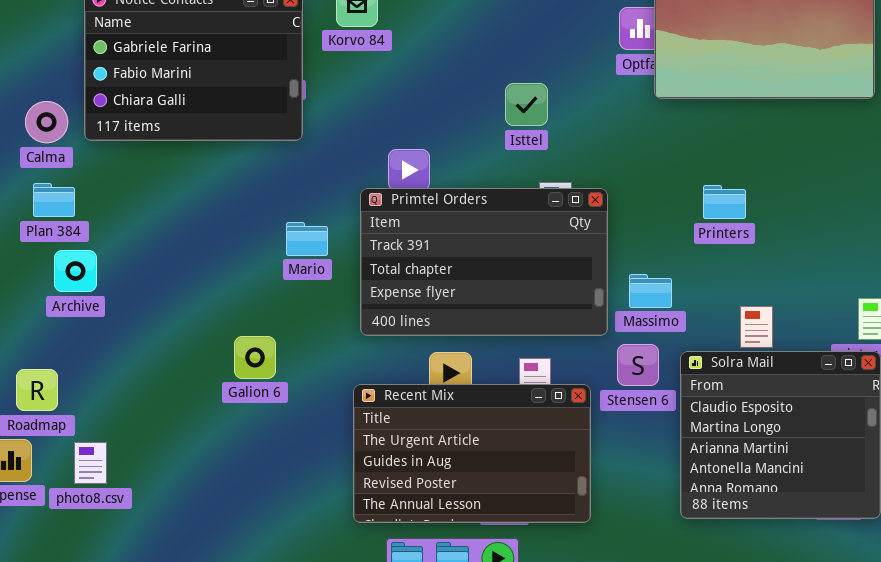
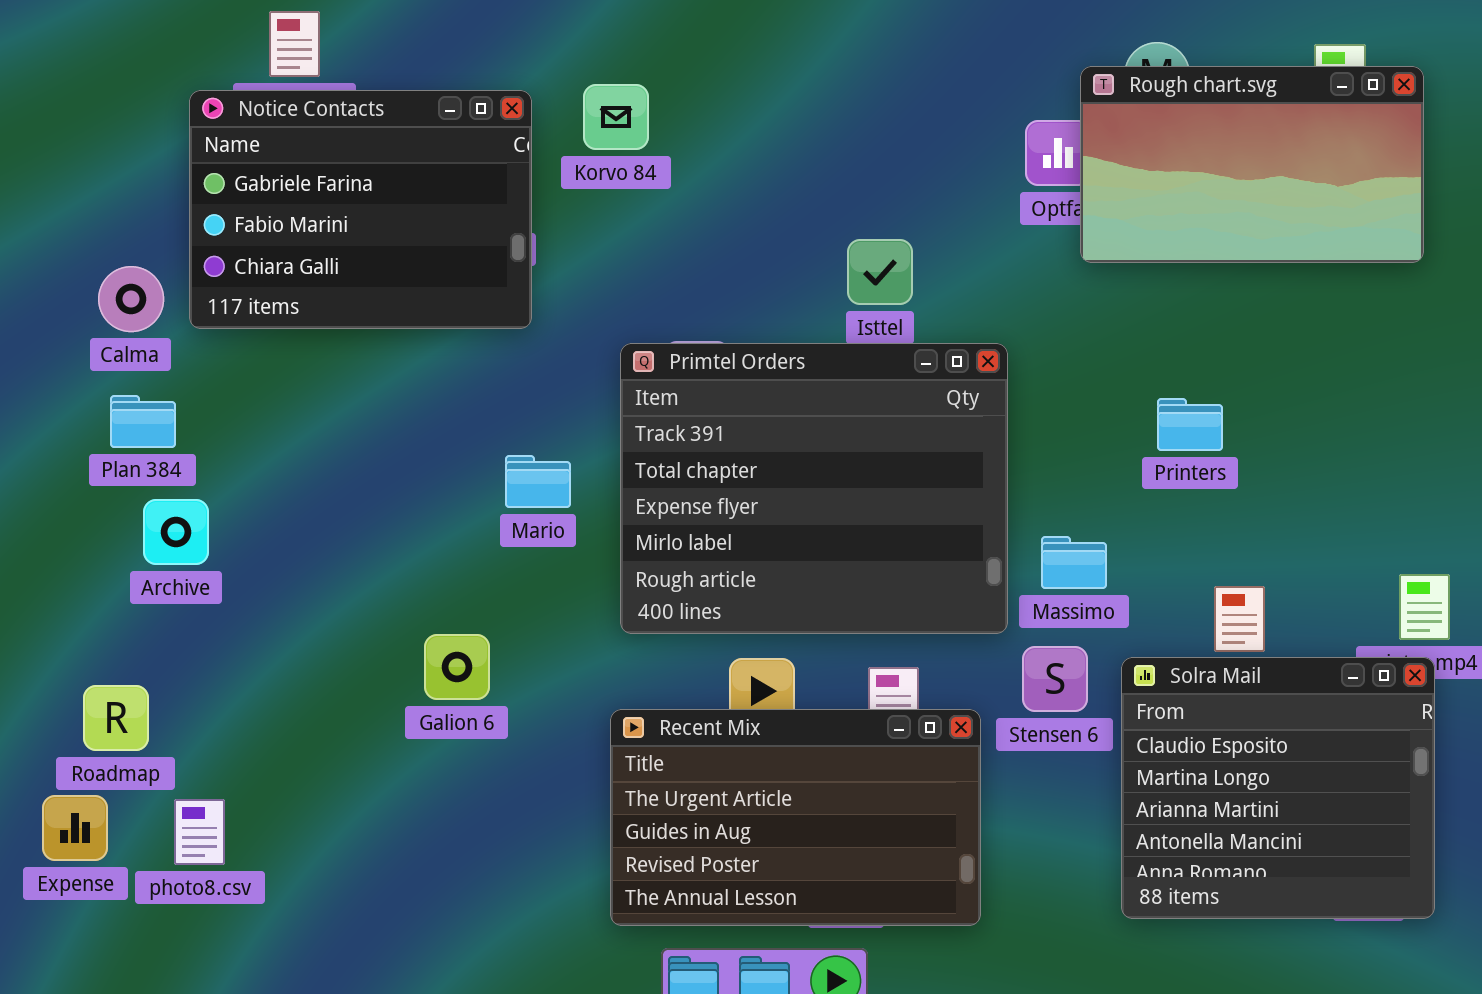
Primtel Orders: [360,188,608,336] -> [620,343,1008,634], resized

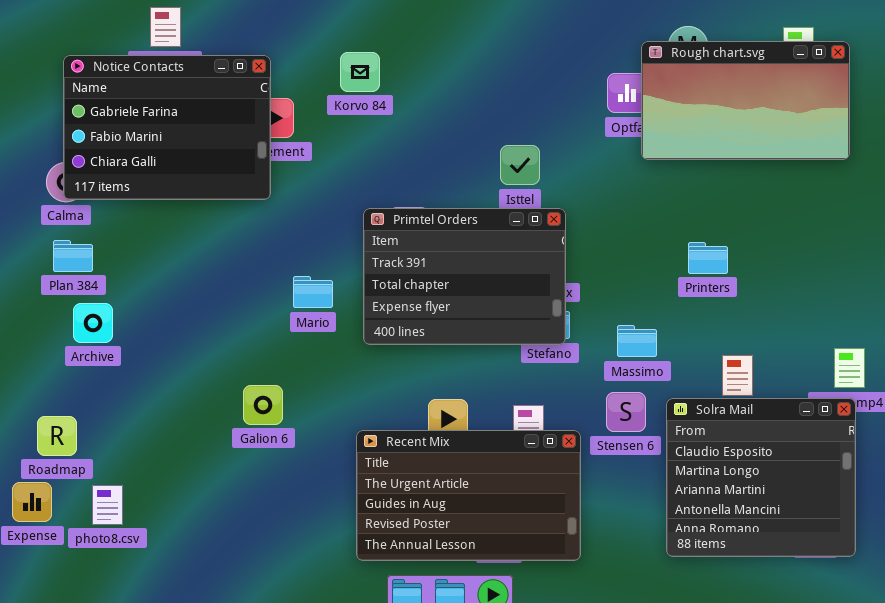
Notice Contacts: [189,90,532,329] -> [63,55,271,200], moved
Primtel Orders: [620,343,1008,634] -> [363,208,566,345], resized

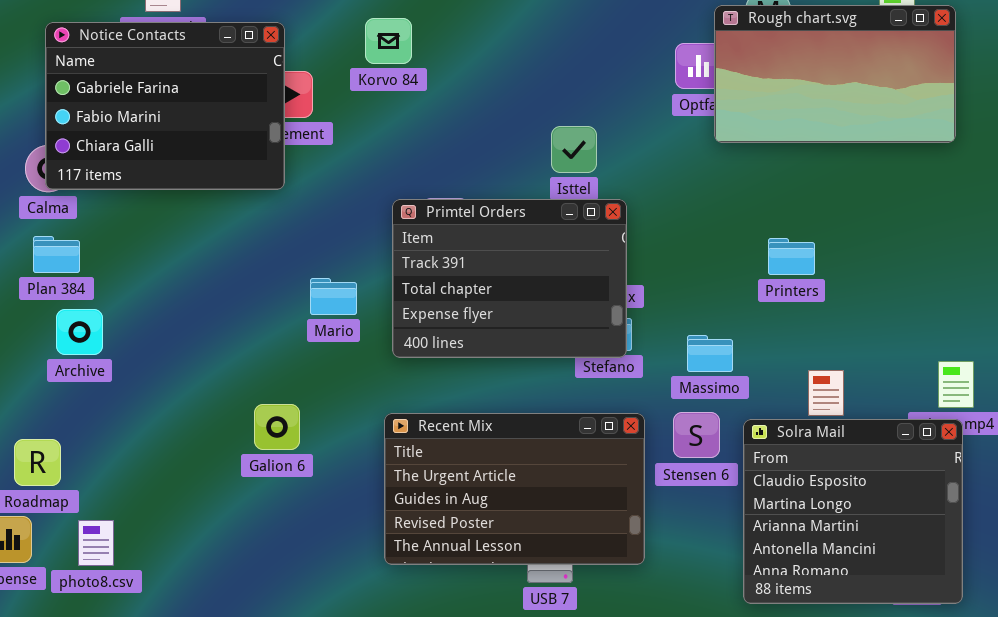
Recent Mix: [356,430,581,561] -> [384,413,645,565], moved

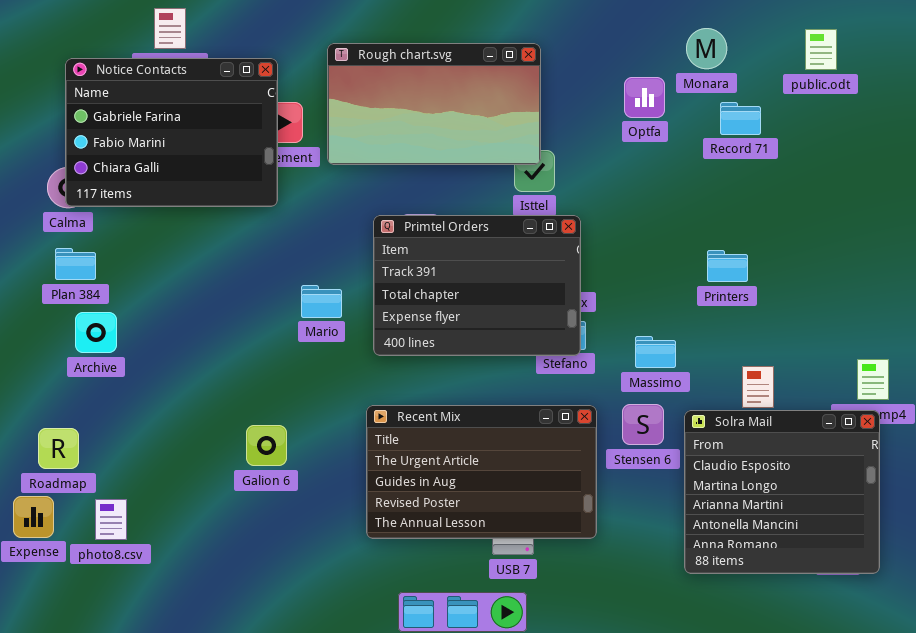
Rough chart.svg: [714,5,956,143] -> [327,43,541,165], moved
Galion 6: [254,404,300,450] -> [246,425,287,466], moved

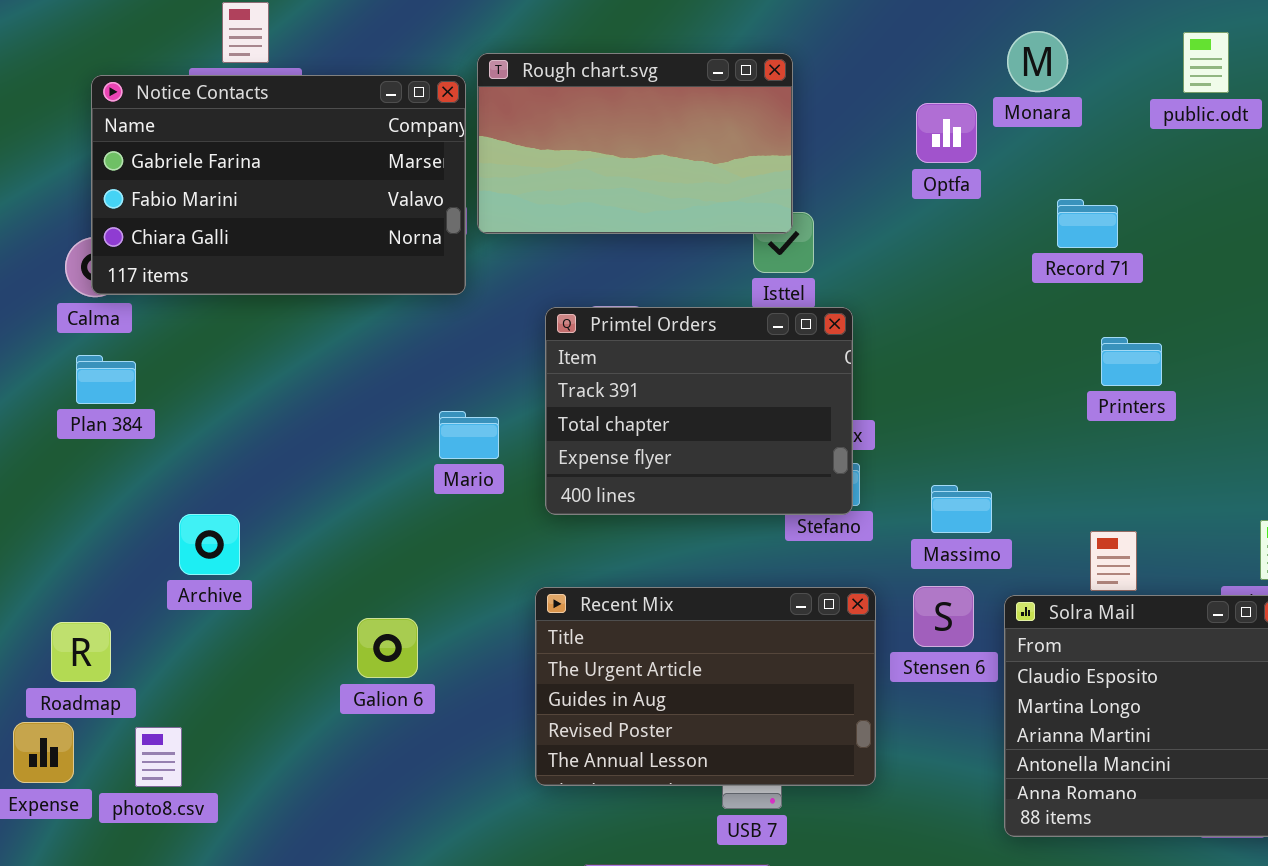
Notice Contacts: [65,58,278,207] -> [91,75,466,295], resized
Record 71: [720,102,761,135] -> [1057,199,1118,248], moved
Printers: [707,250,748,282] -> [1101,337,1162,386], moved
Archive: [75,312,117,353] -> [179,514,240,575], moved

